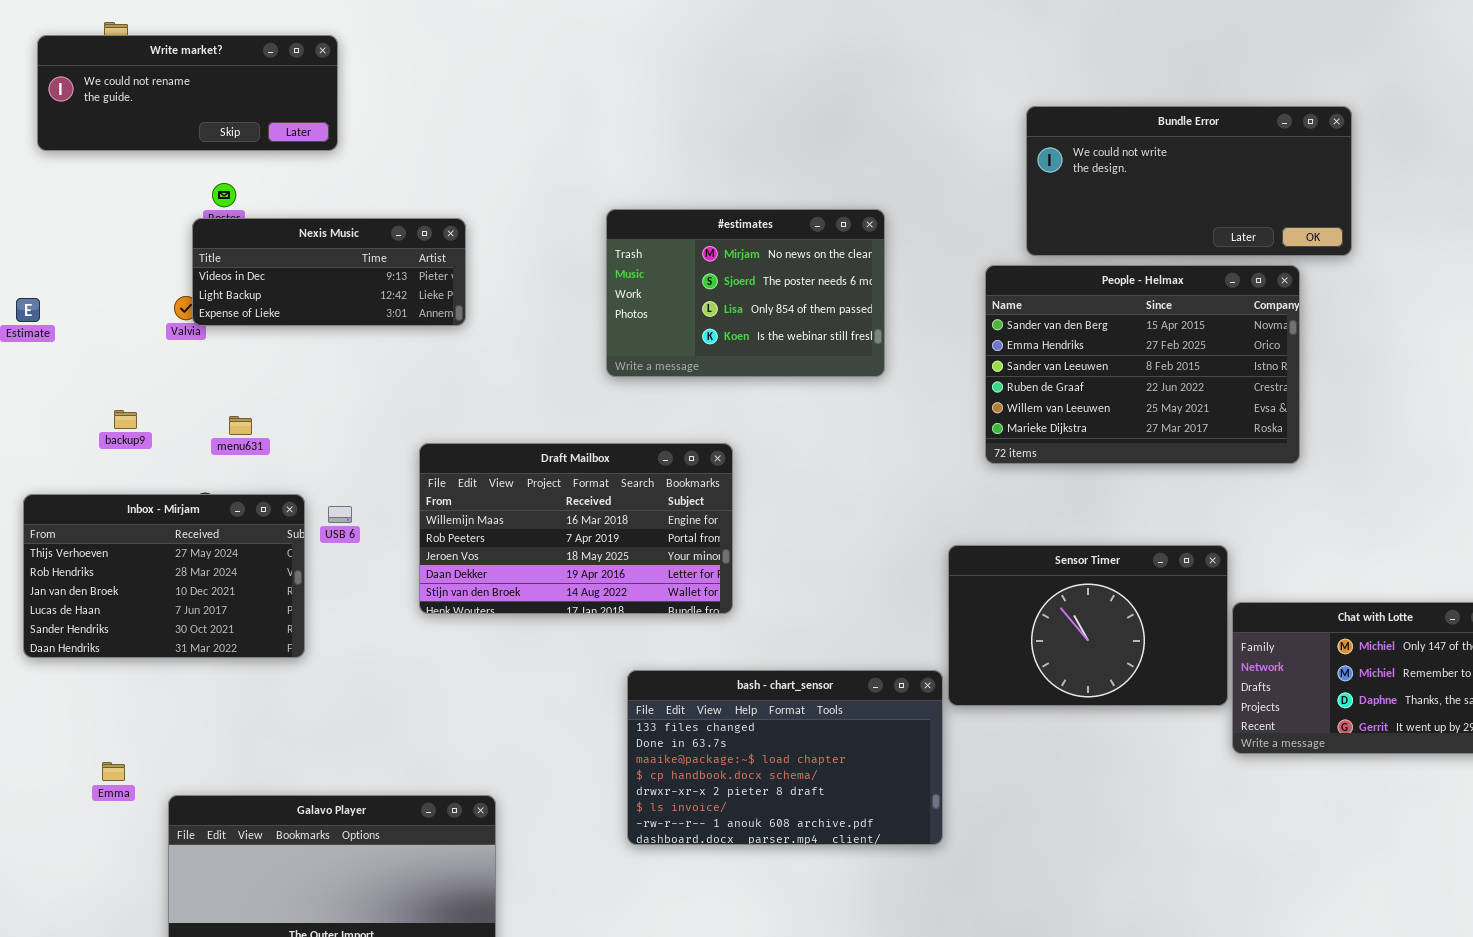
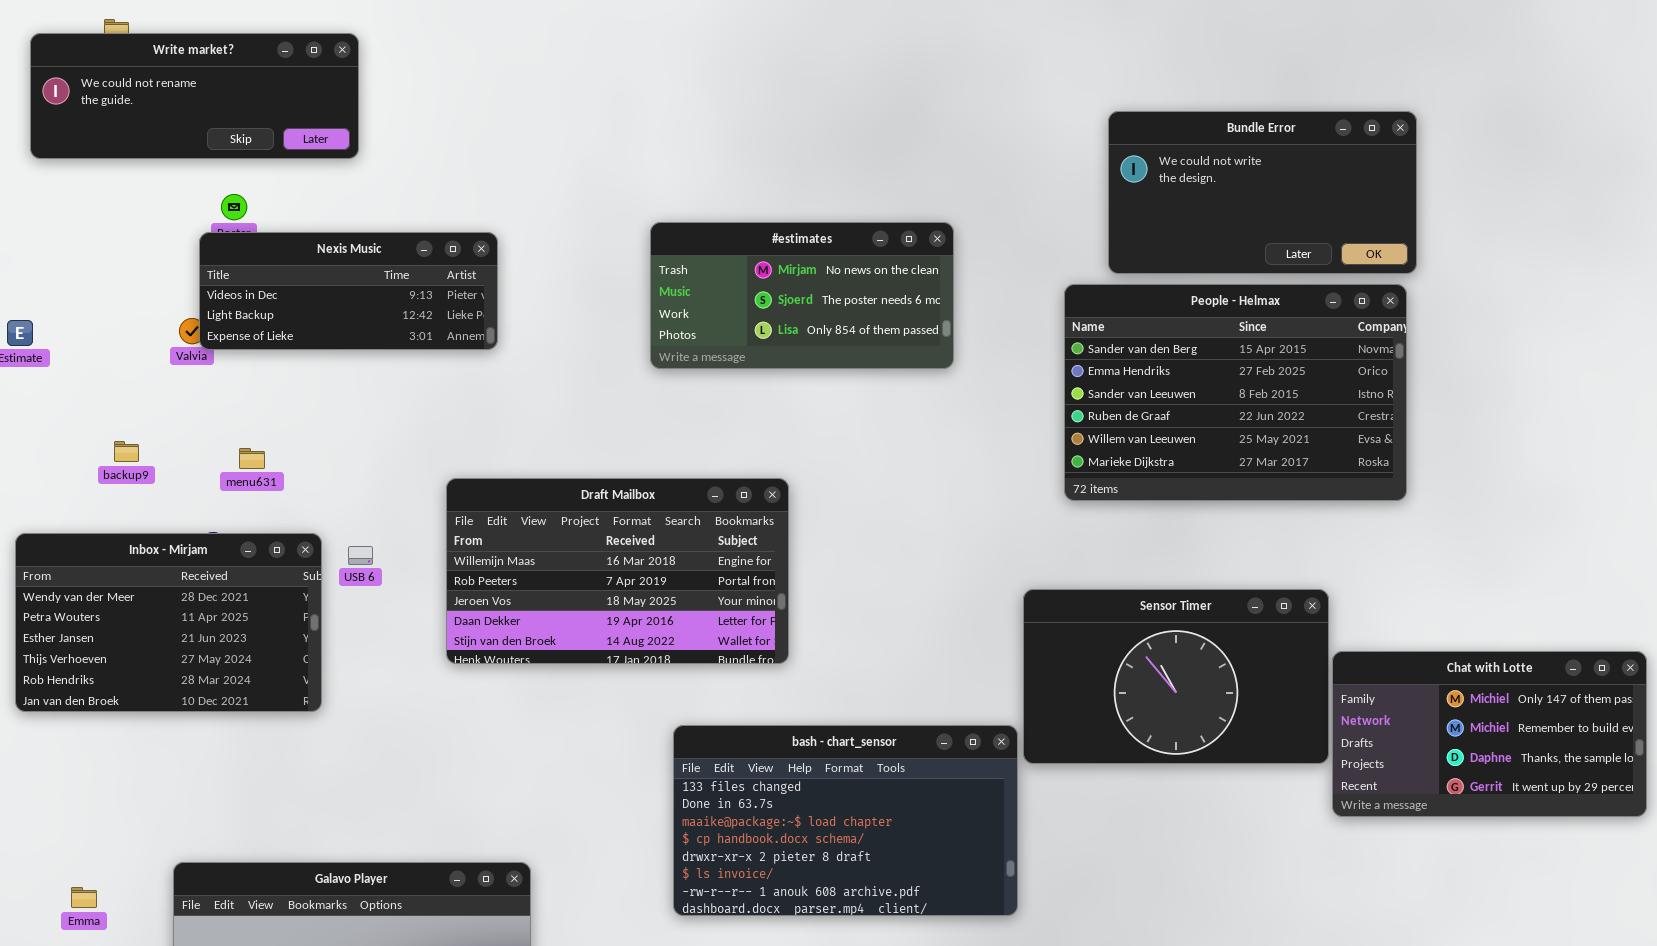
Bundle Error: [1026,106,1352,256] -> [1108,111,1417,274], resized
#estimates: [606,209,885,377] -> [650,222,954,369], resized
Inbox - Mirjam: [23,494,305,658] -> [15,533,322,712], scrolled up 3 rows
Emma: [102,762,125,781] -> [71,887,97,908], moved

